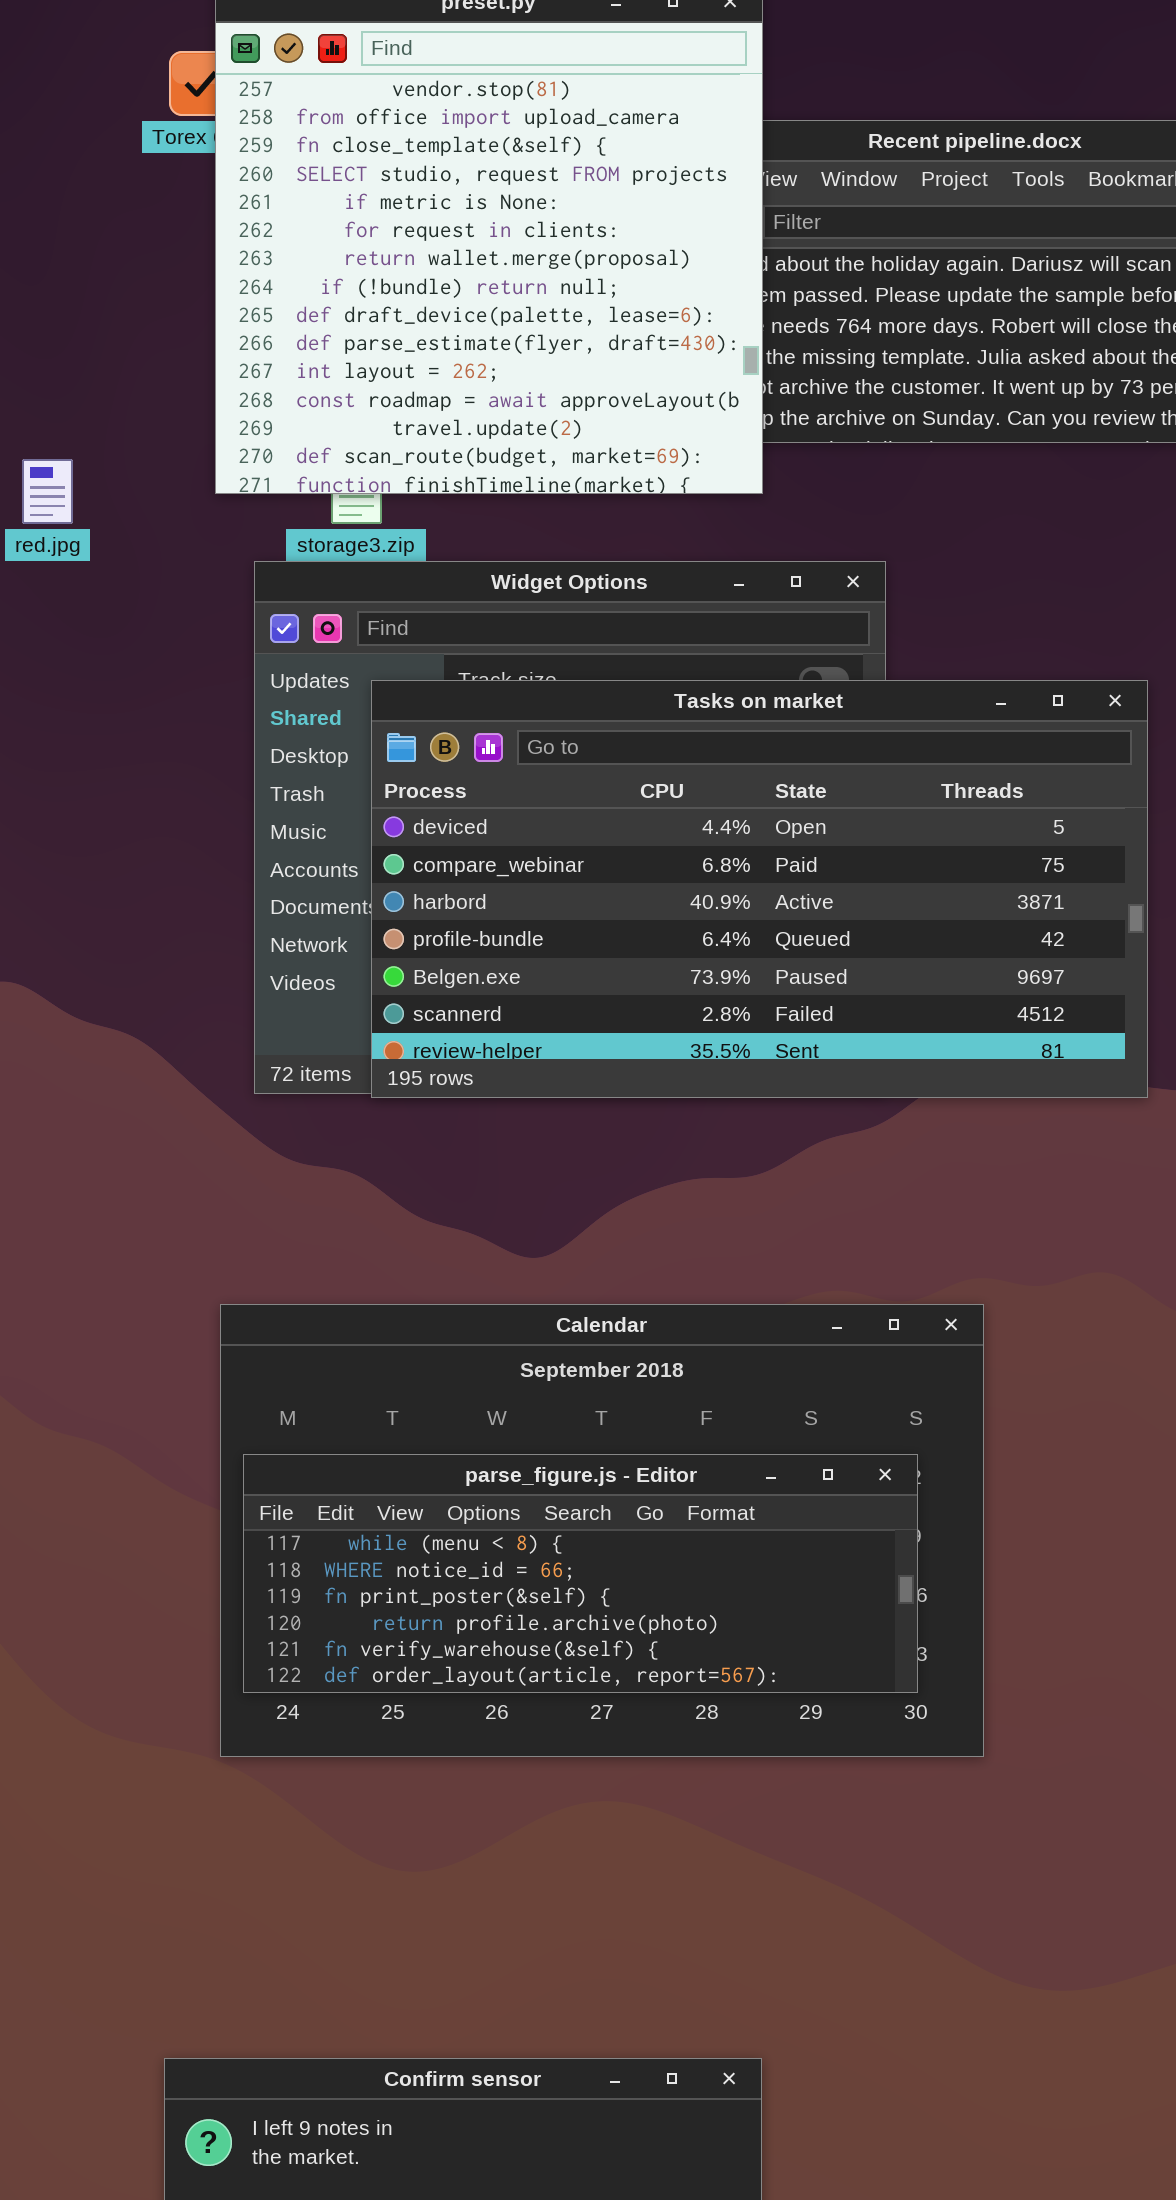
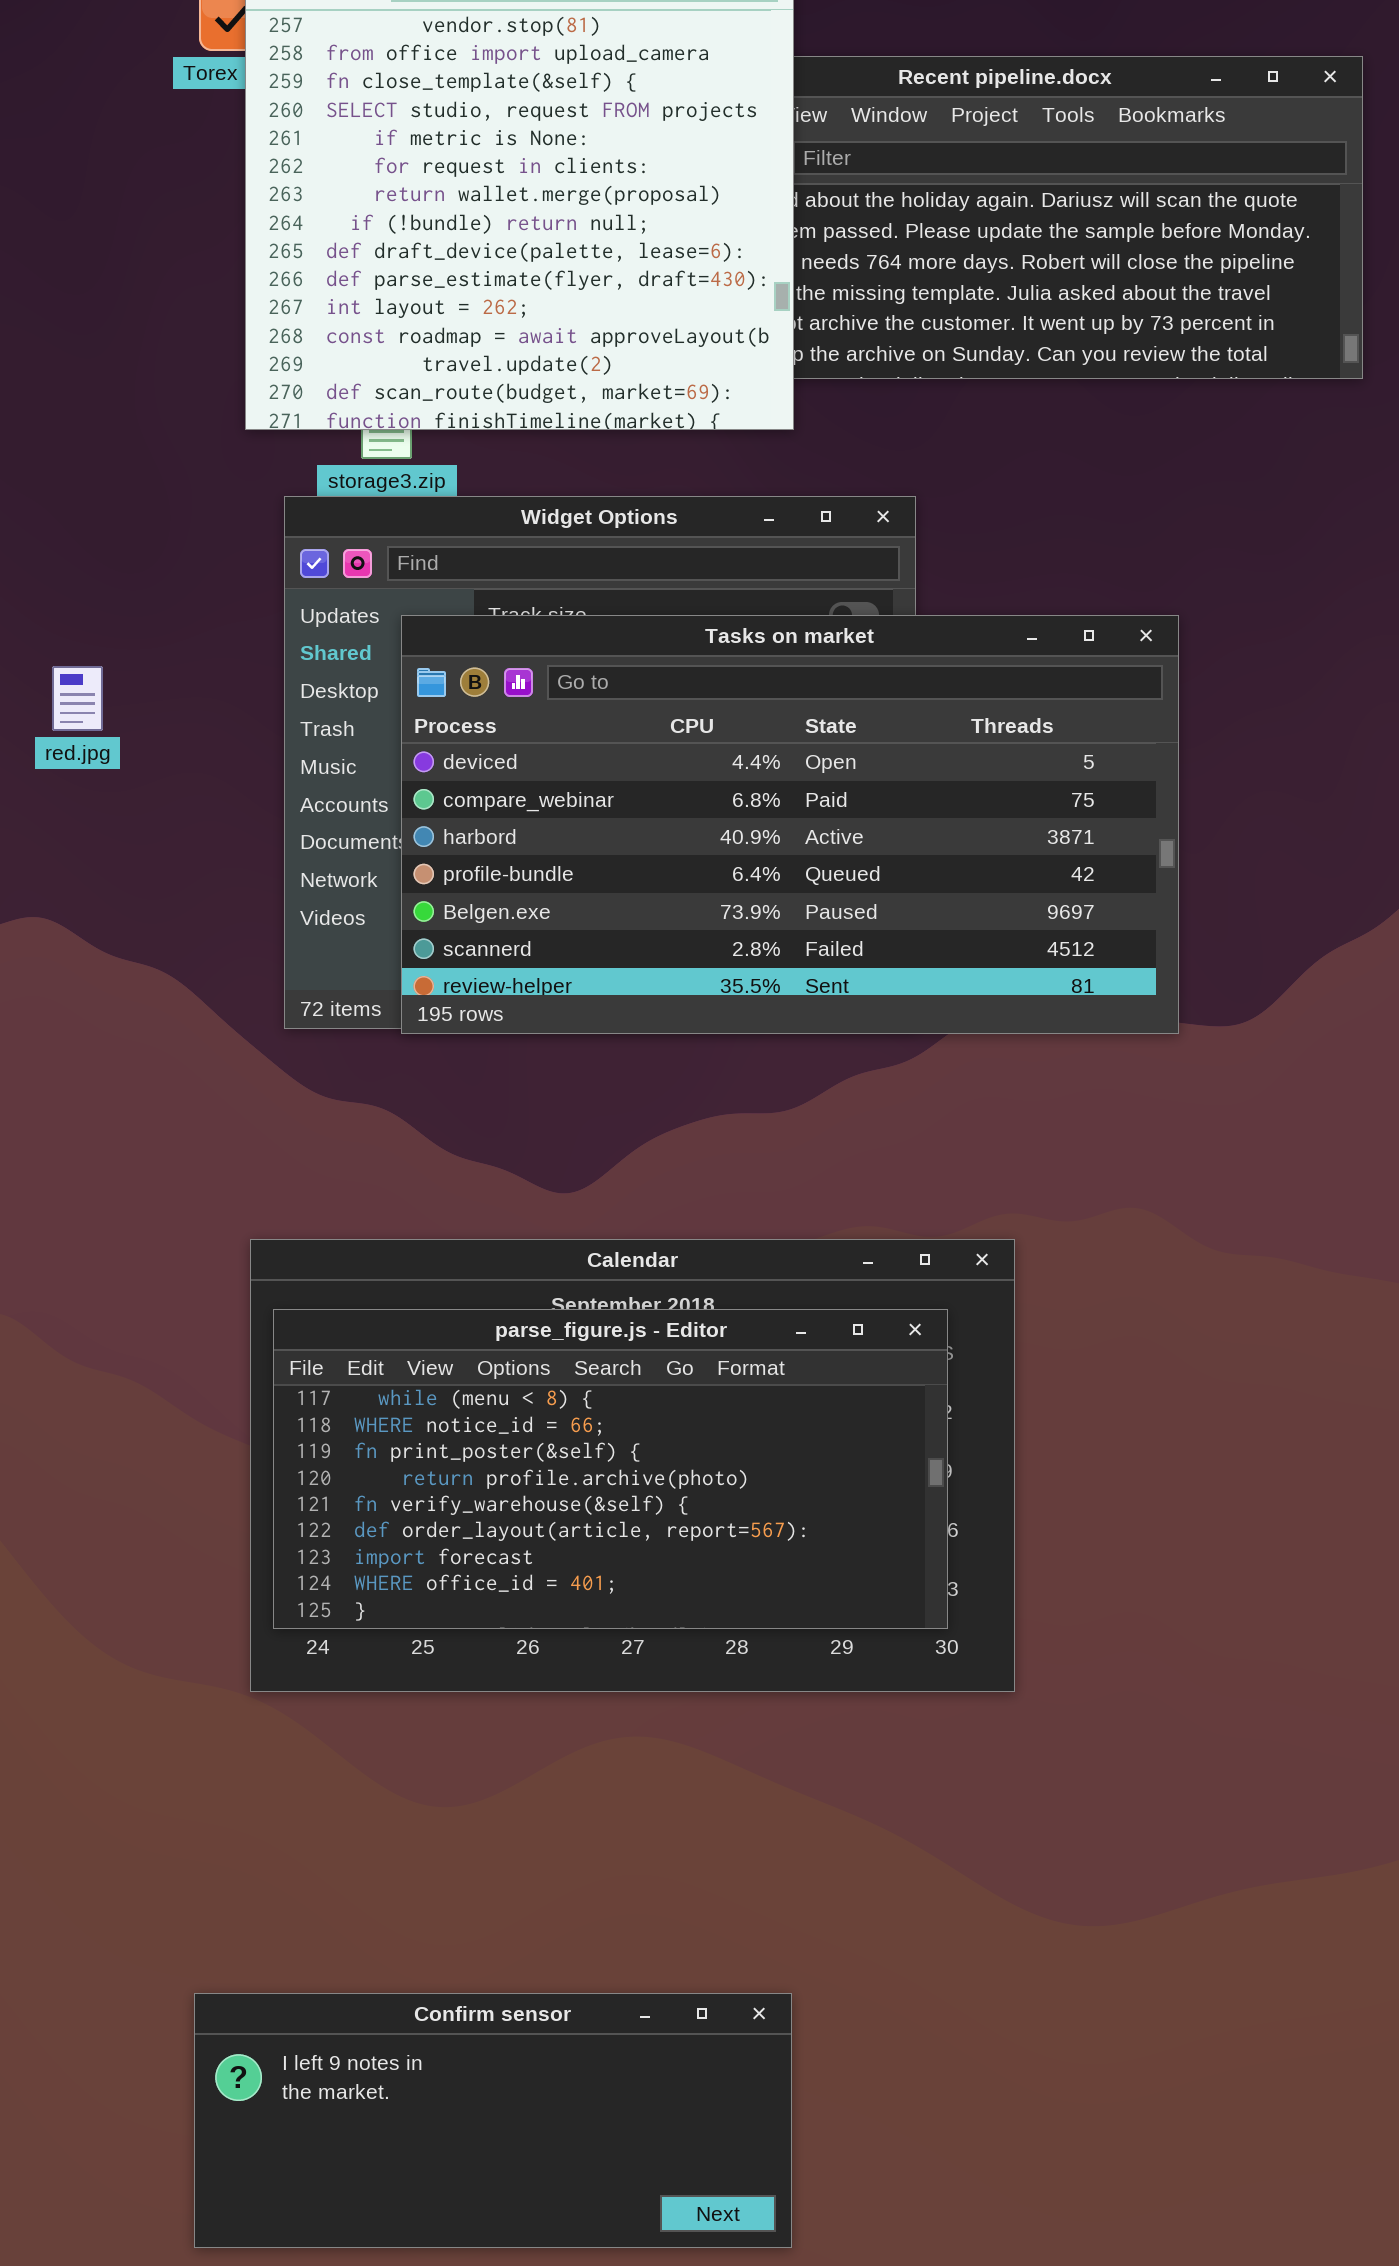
red.jpg: [22,459,73,524] -> [52,666,103,731], moved
parse_figure.js - Editor: [243,1454,918,1693] -> [273,1309,948,1629], resized

